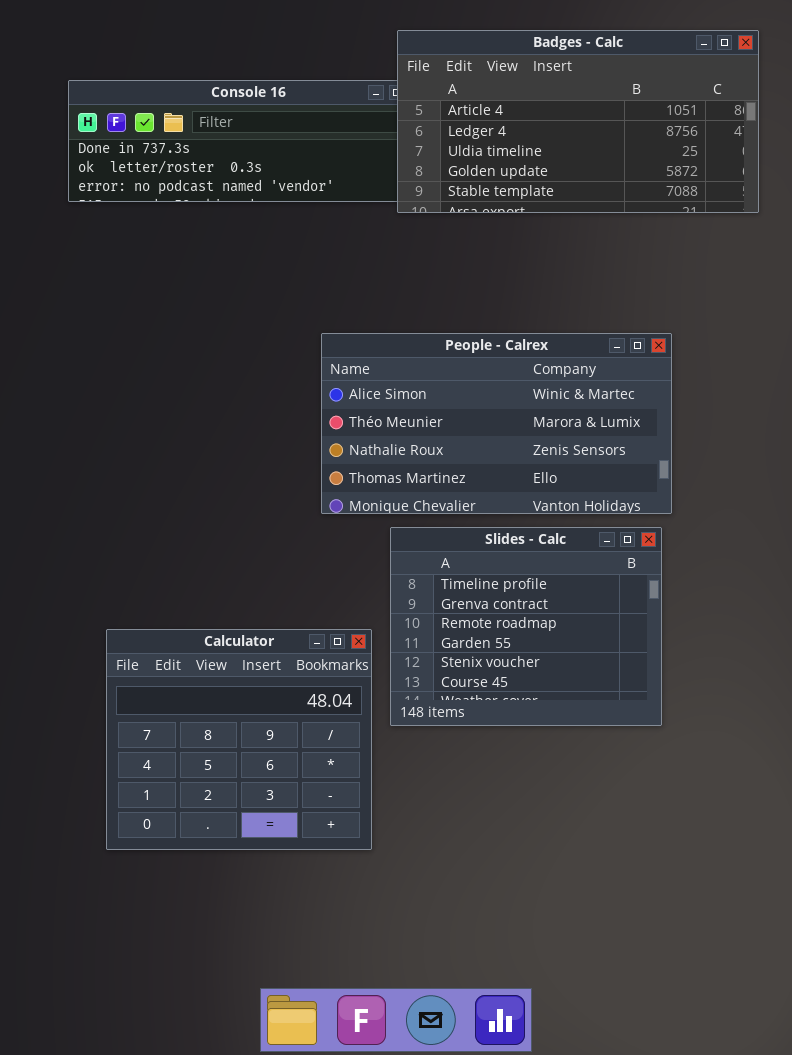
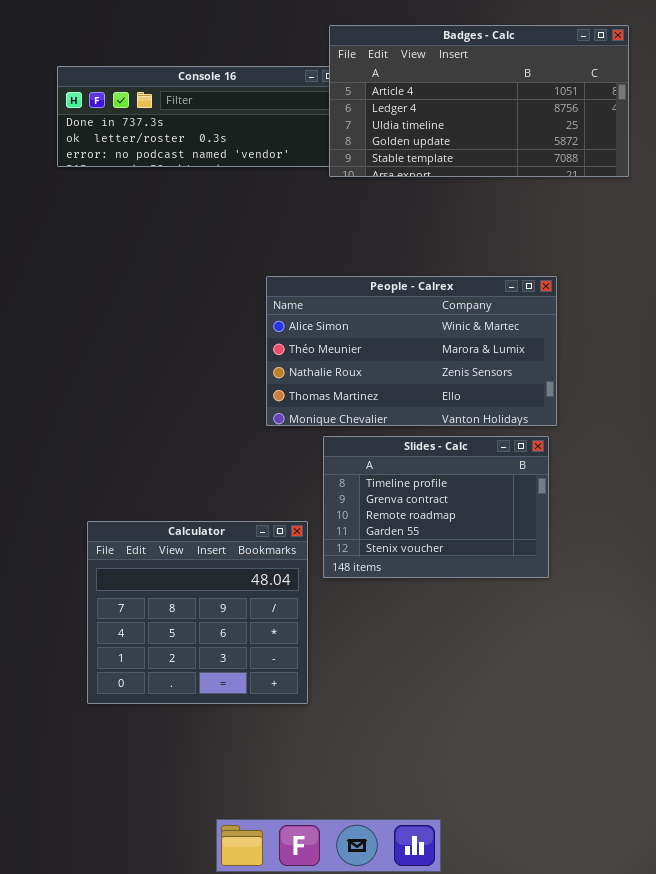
Slides - Calc: [390,527,662,726] -> [323,436,549,578], resized

